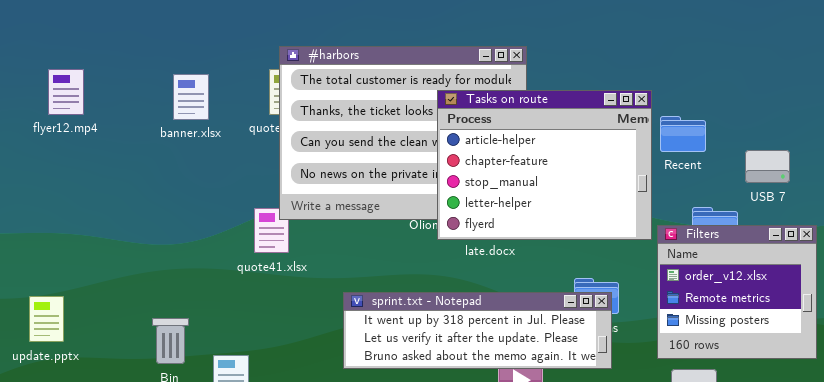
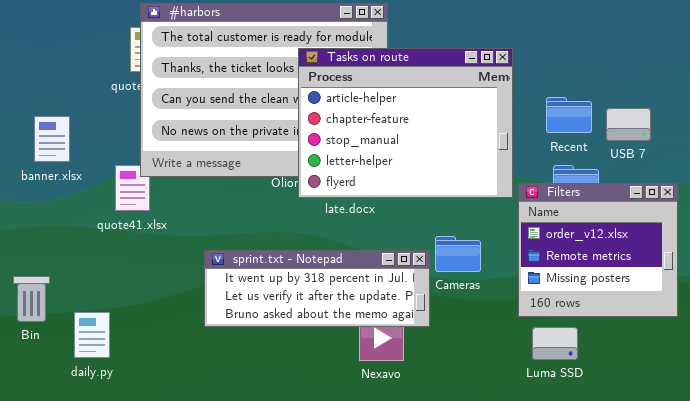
banner.xlsx: [173,74,209,120] -> [34,116,70,162], moved
Recent: [660,116,706,152] -> [546,97,592,133], moved
sprint.txt - Notepad: [343,292,612,369] -> [204,250,430,327], resized

